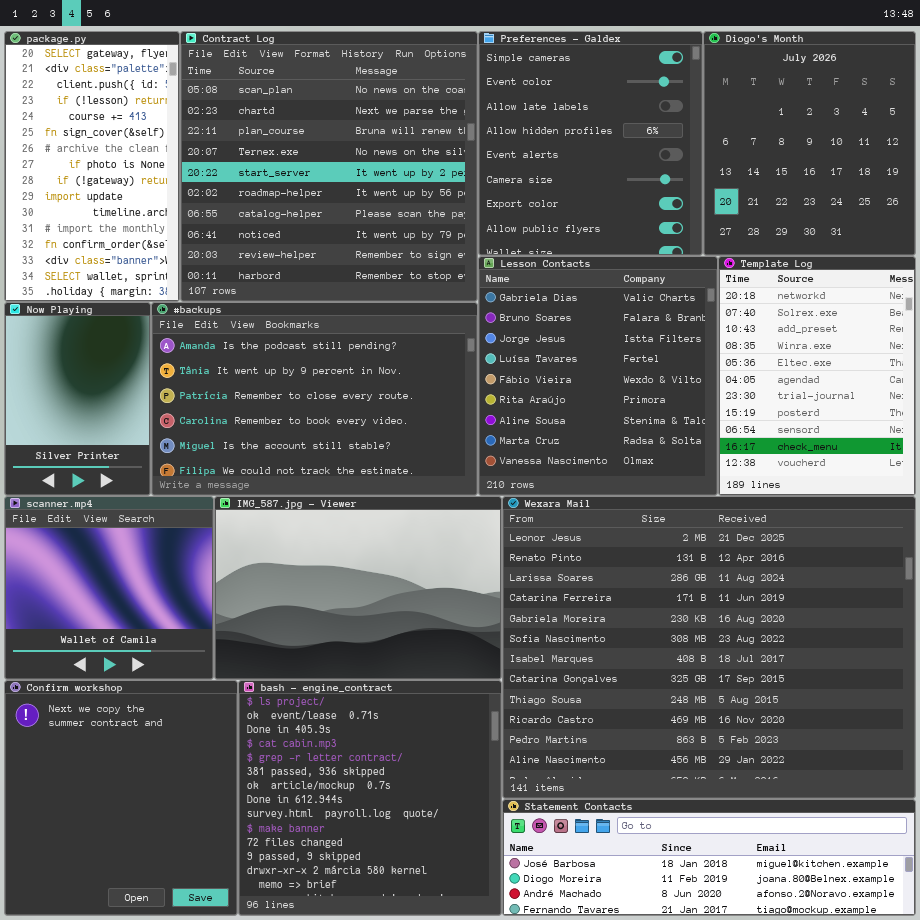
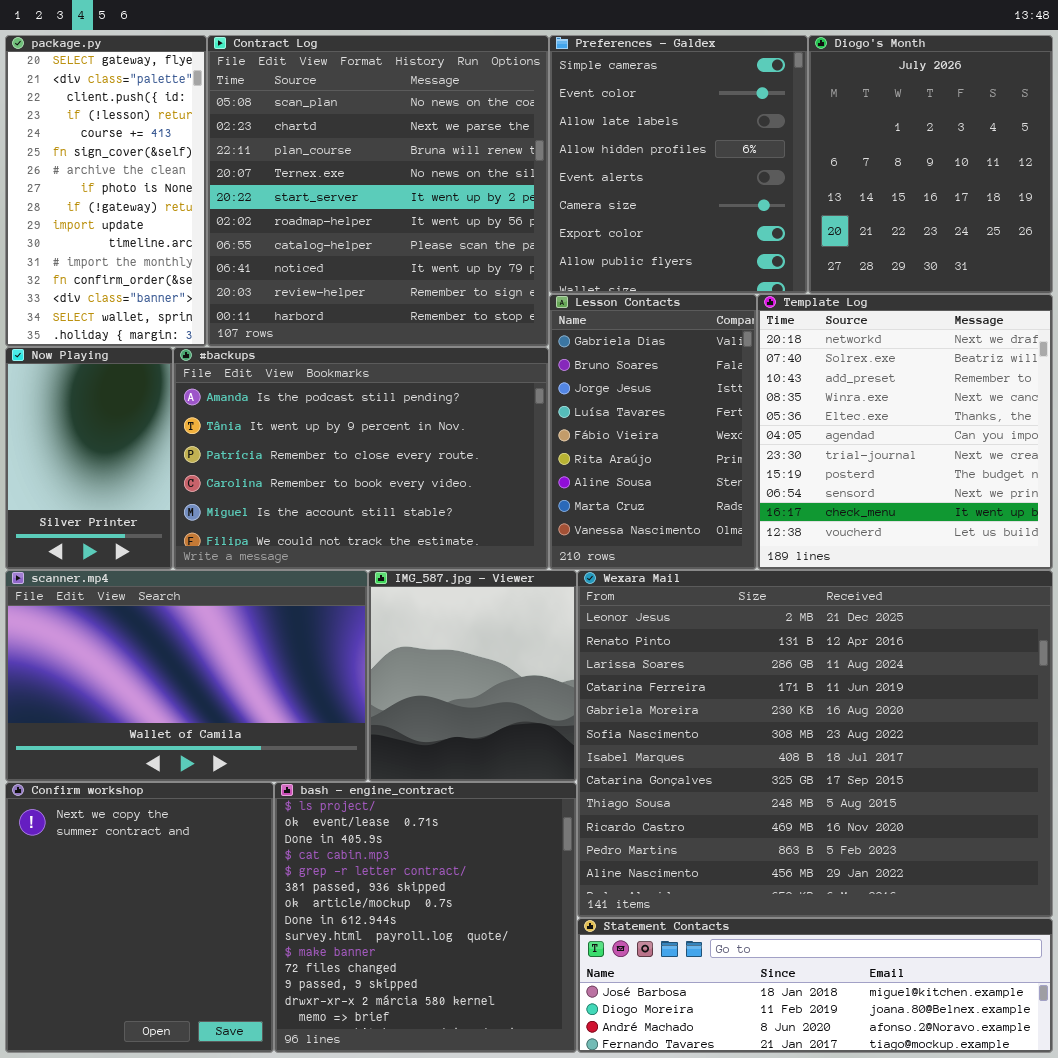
Lesson Contacts: [478,256,718,496] -> [549,294,757,570], resized
Template Log: [718,256,916,496] -> [757,294,1053,570], resized
scanner.mp4: [4,496,214,680] -> [5,570,368,782], resized
IMG_587.jpg - Viewer: [214,496,502,680] -> [368,570,577,782], resized

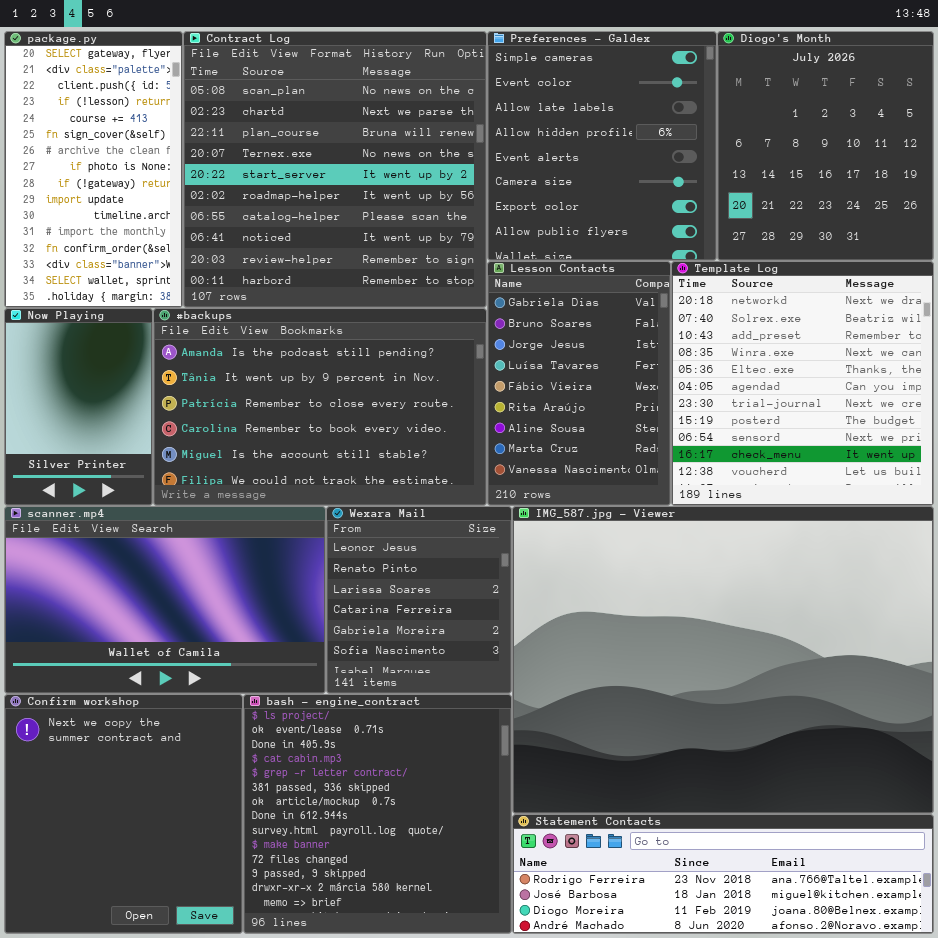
IMG_587.jpg - Viewer: [368,570,577,782] -> [512,506,934,814], moved, resized
Wexara Mail: [577,570,1053,918] -> [326,506,512,694], moved, resized
Statement Contacts: [577,918,1053,1053] -> [512,814,934,934], scrolled up 1 row

